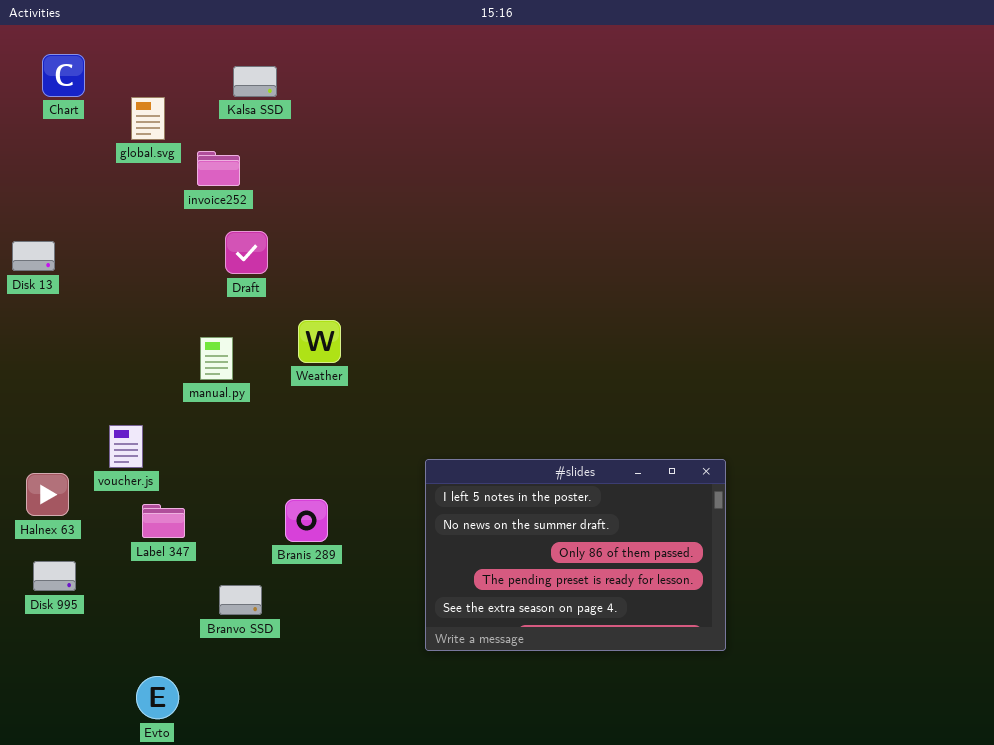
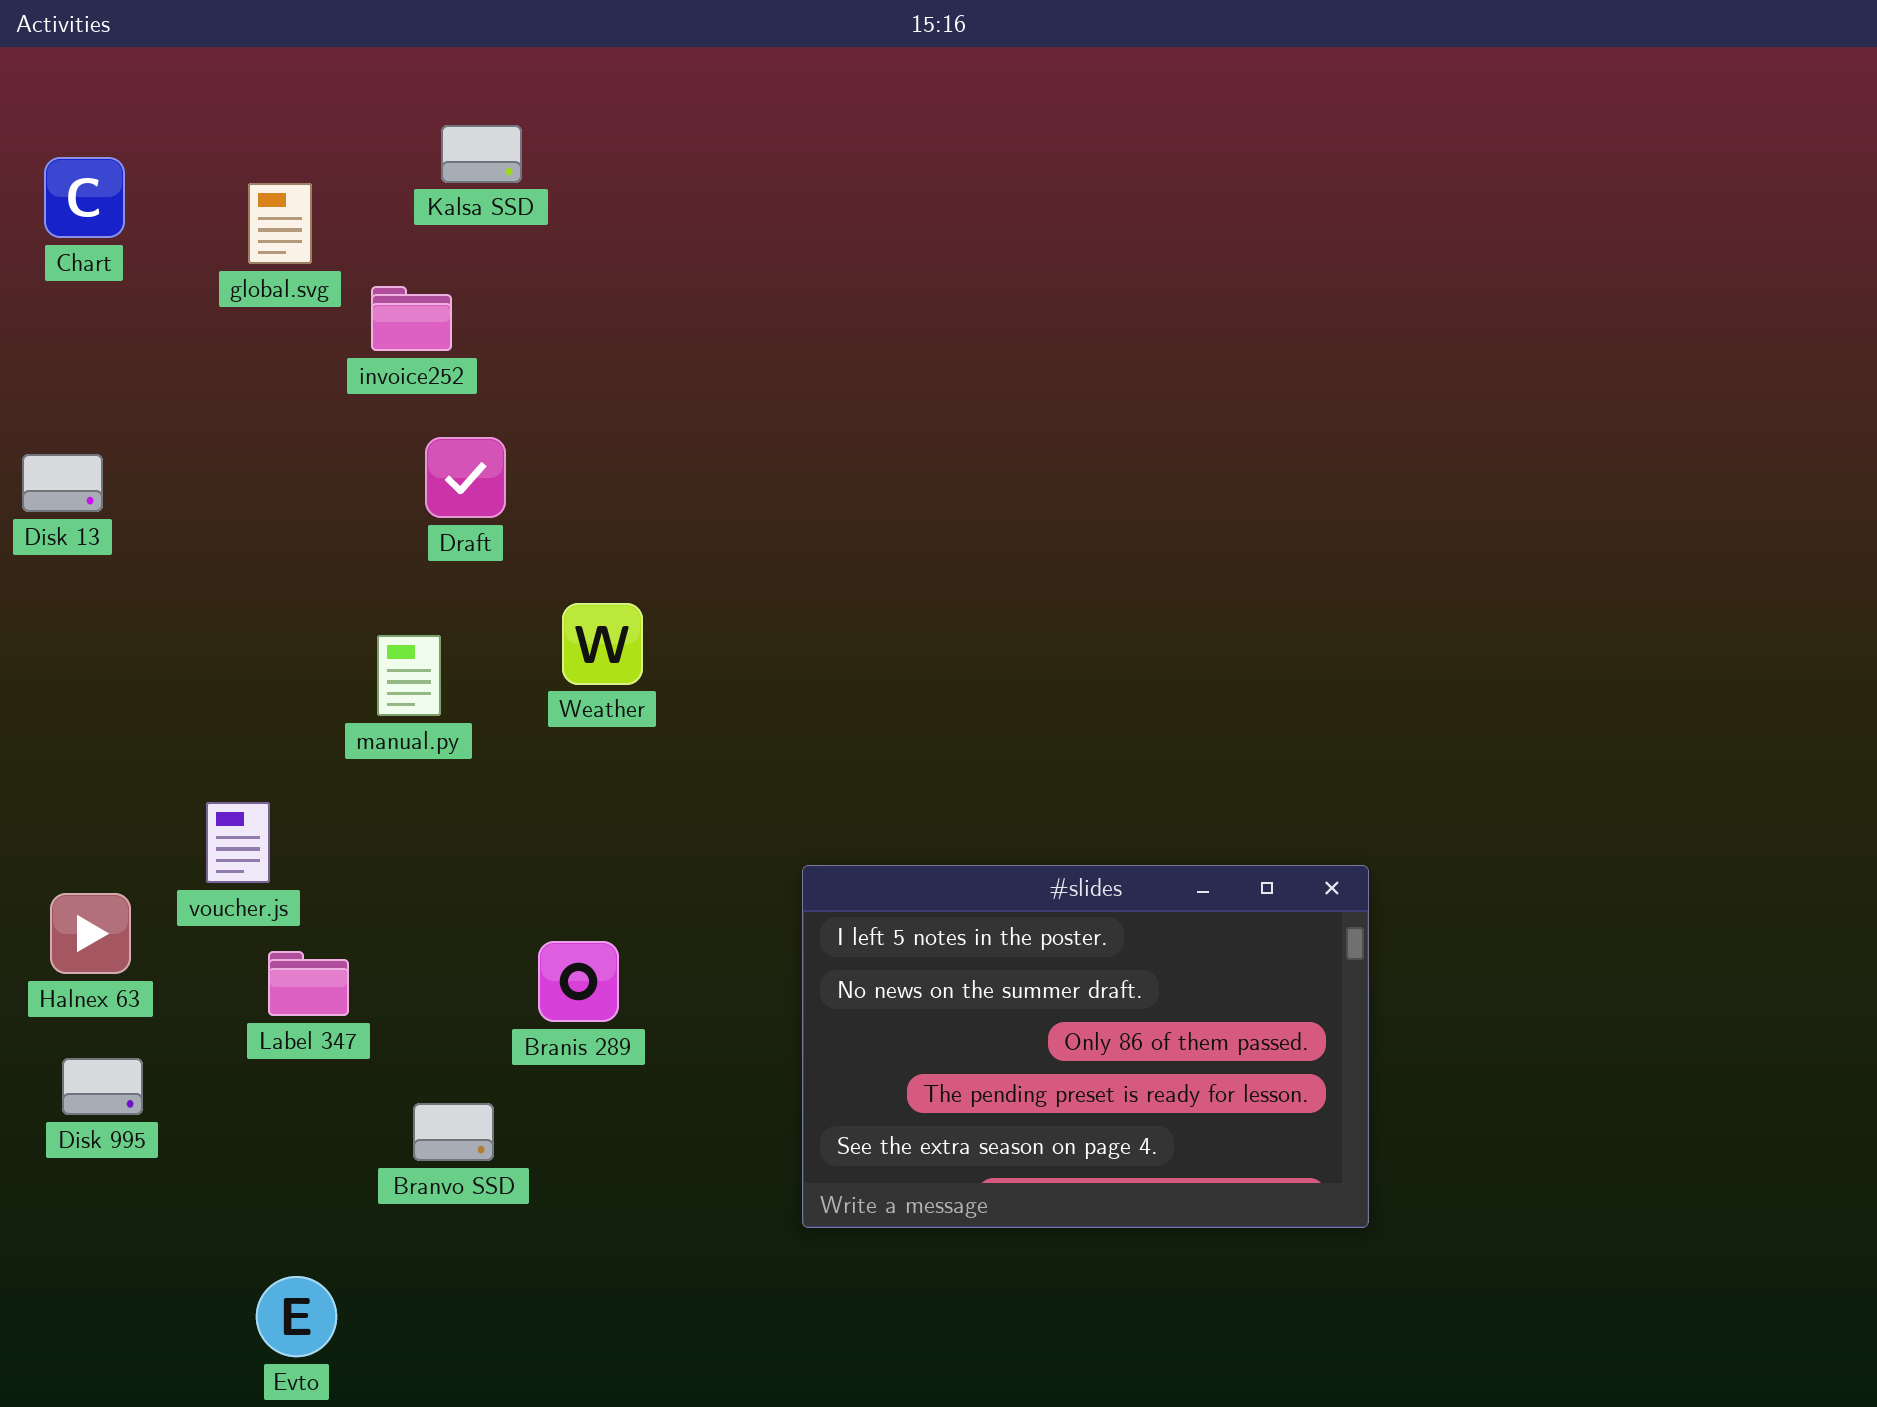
Chart: [42,54,85,97] -> [44,157,125,238], moved

